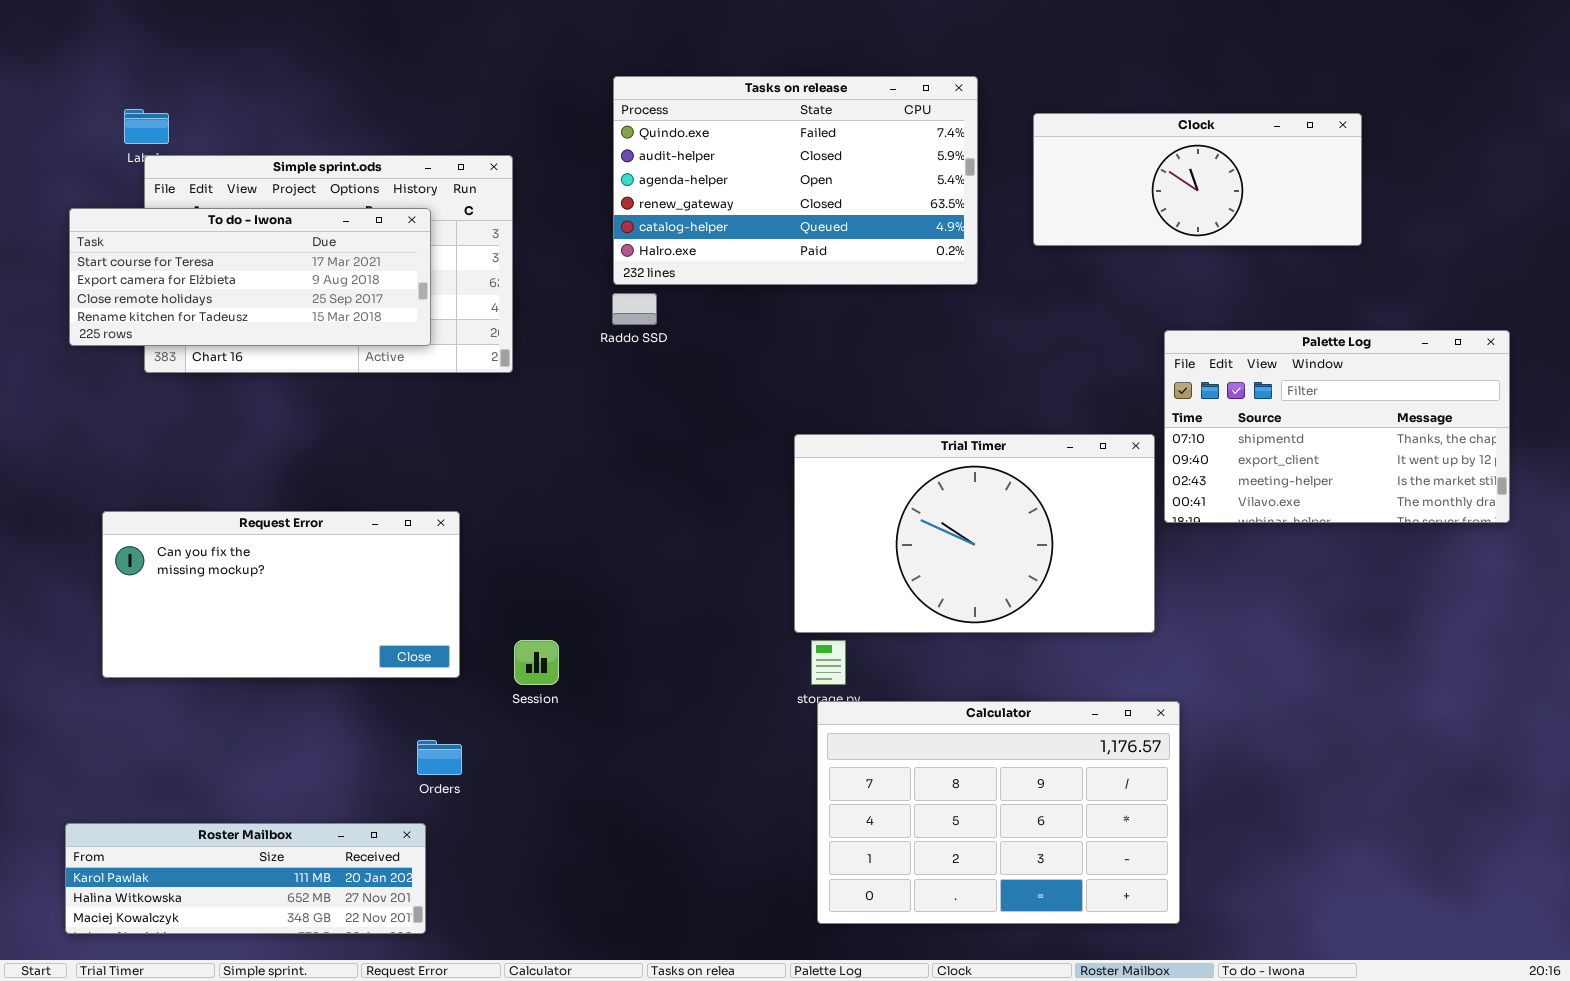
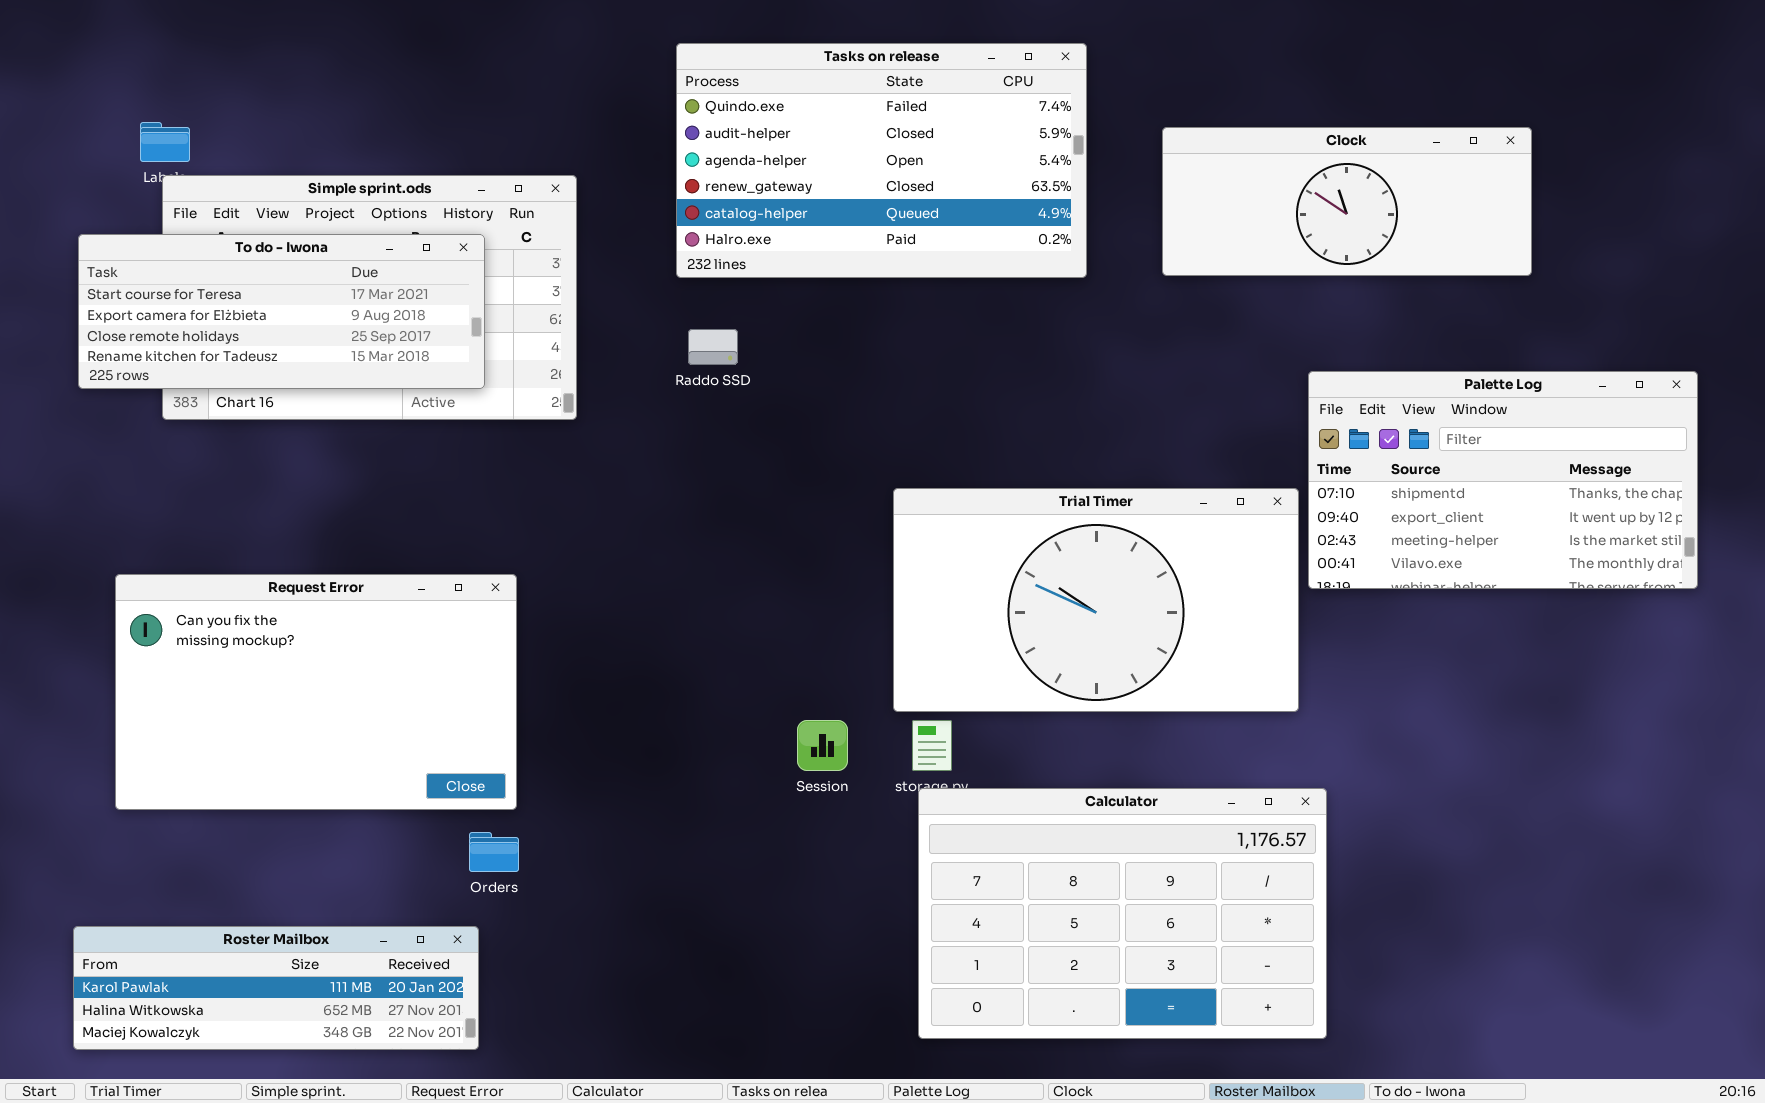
Tasks on release: [613,76,978,285] -> [676,43,1087,278], moved
Request Error: [102,511,460,678] -> [115,574,517,810], resized
Session: [514,640,559,685] -> [797,720,848,771], moved

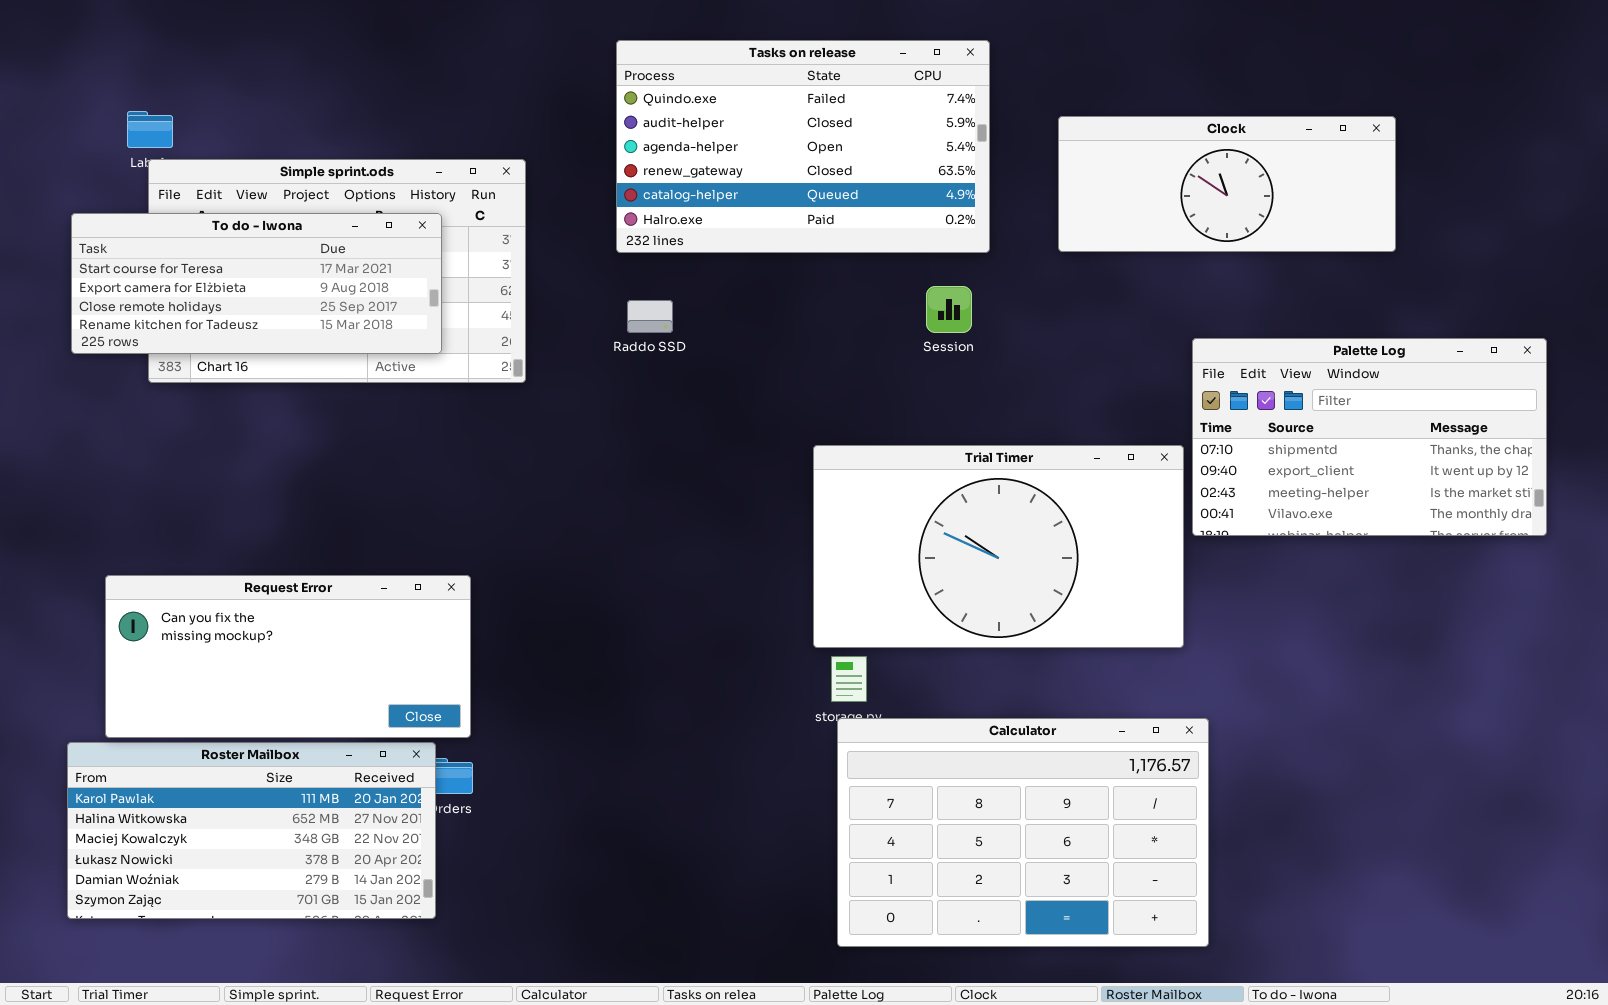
Request Error: [115,574,517,810] -> [105,575,471,738], resized
Session: [797,720,848,771] -> [926,286,972,333], moved
Roster Mailbox: [73,926,479,1050] -> [67,742,436,919], moved, resized

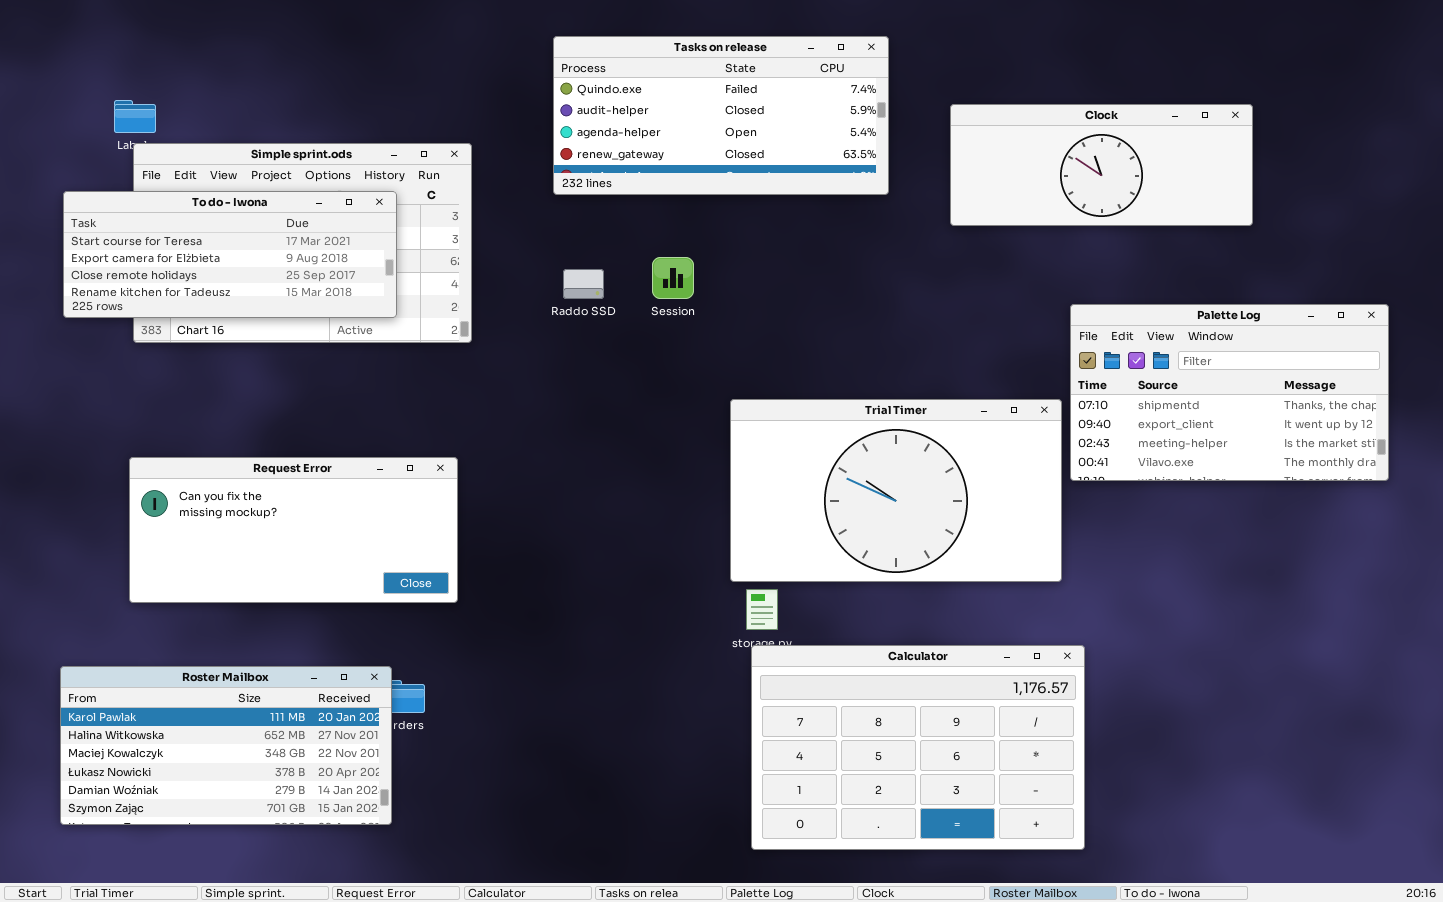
Tasks on release: [616,40,990,253] -> [553,36,889,195], resized
Session: [926,286,972,333] -> [652,257,694,299], moved
Request Error: [105,575,471,738] -> [129,457,458,603], moved

